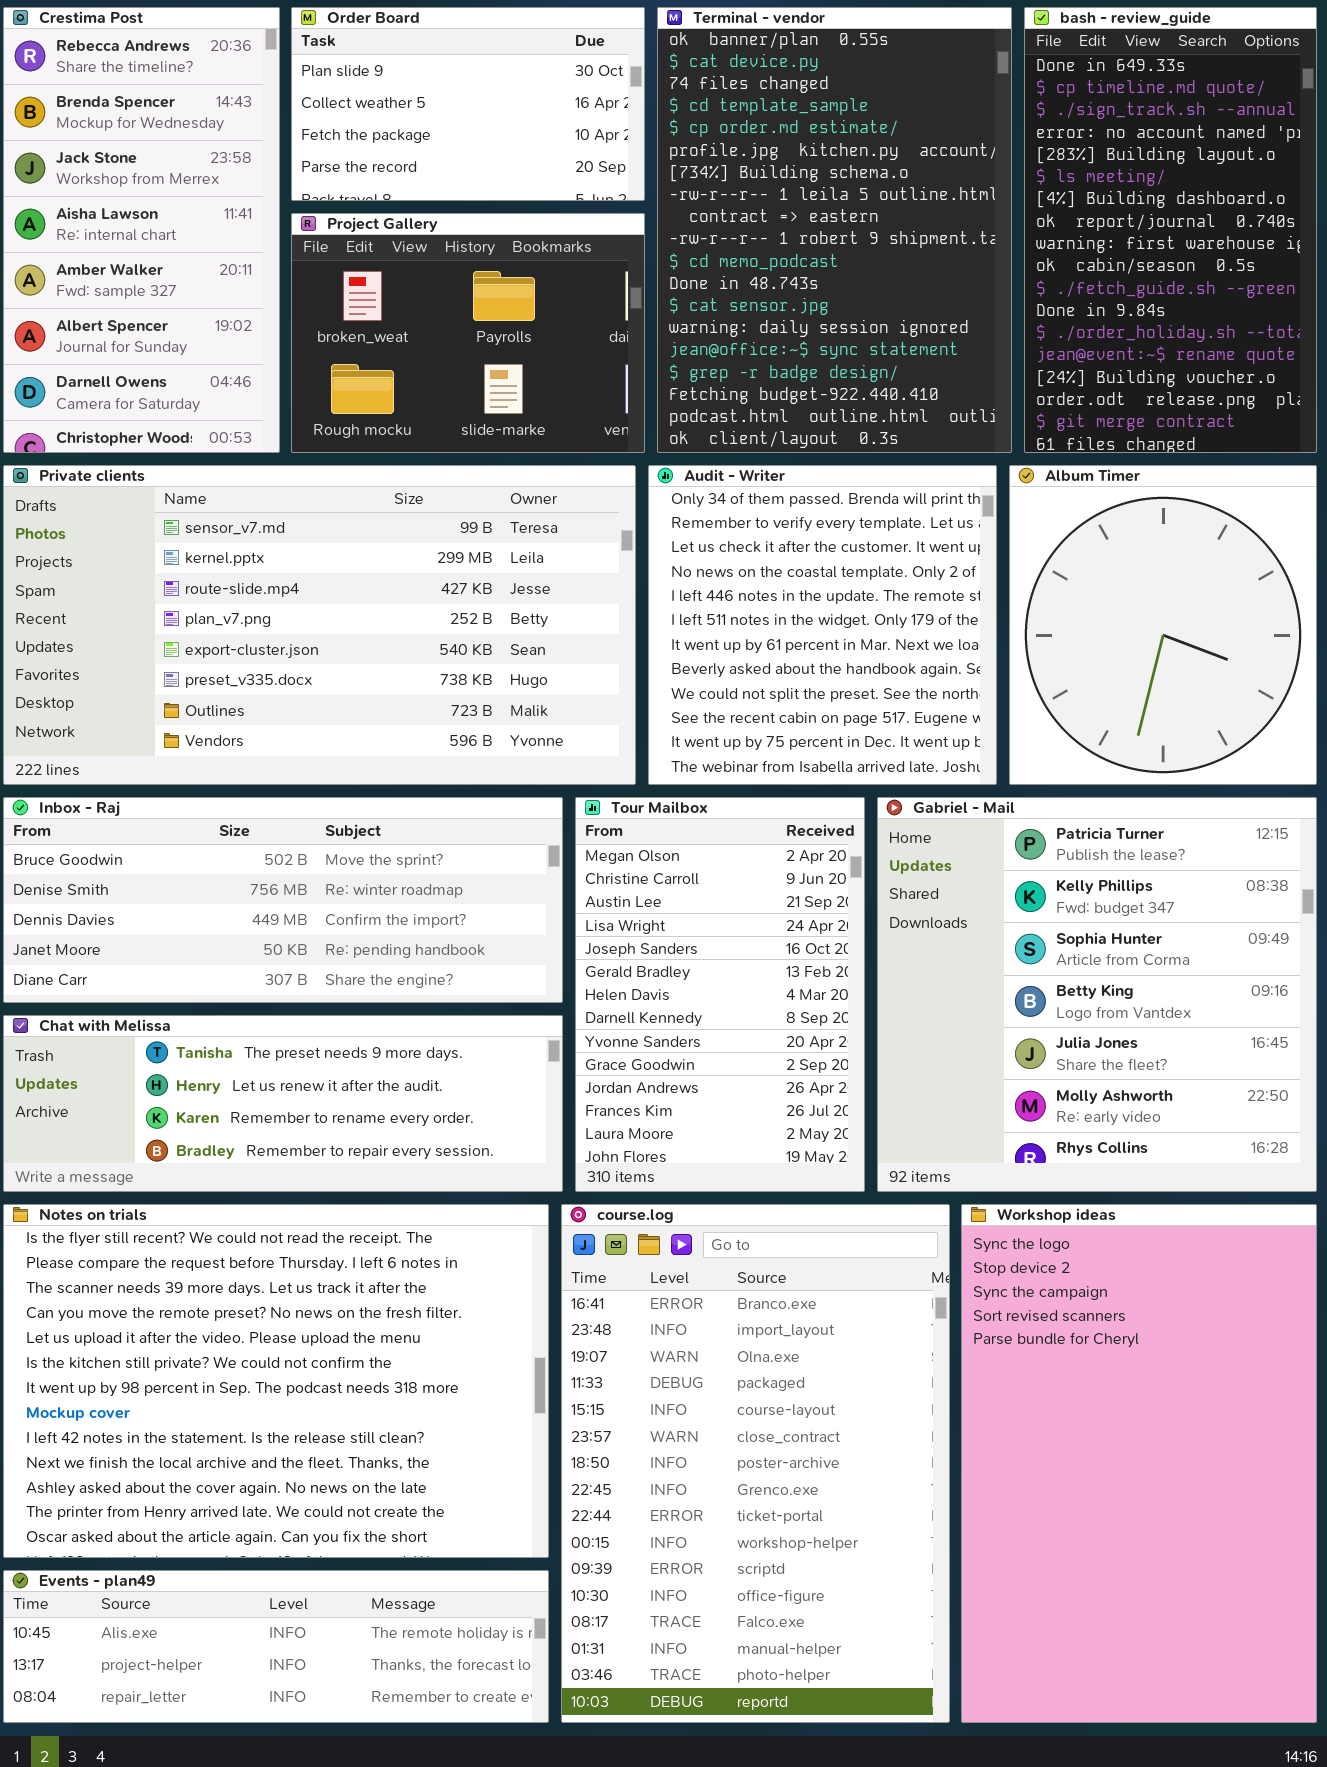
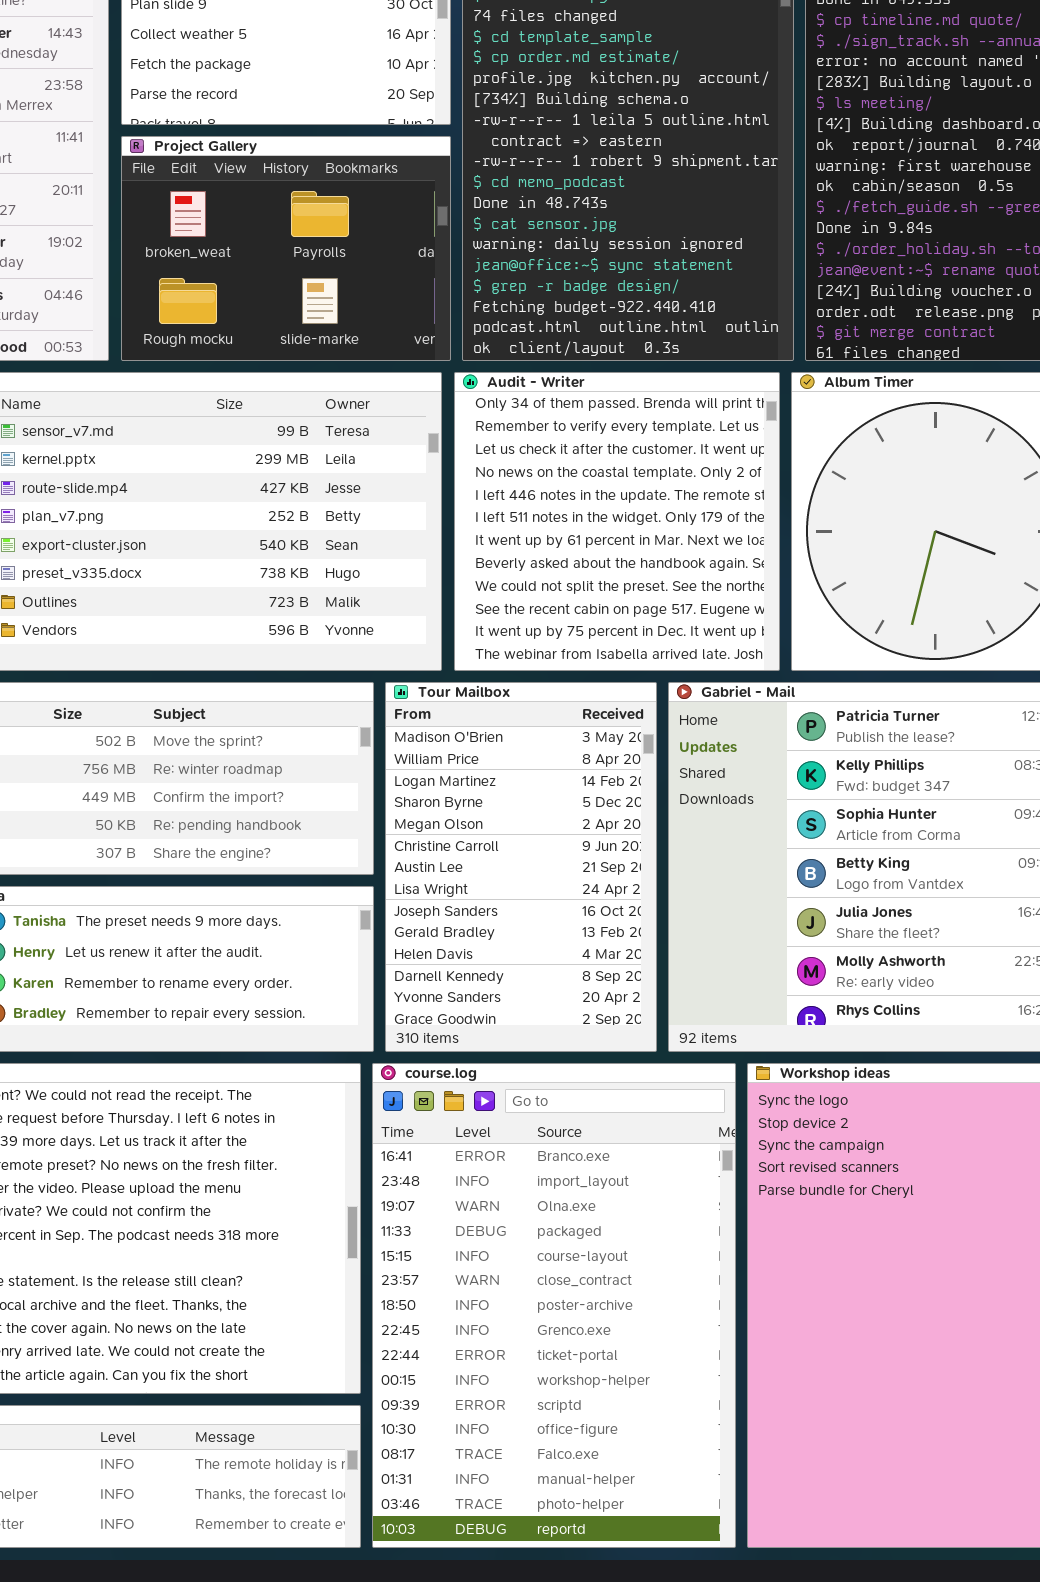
Tour Mailbox: [575,797,865,1192] -> [385,682,657,1052], scrolled up 4 rows

